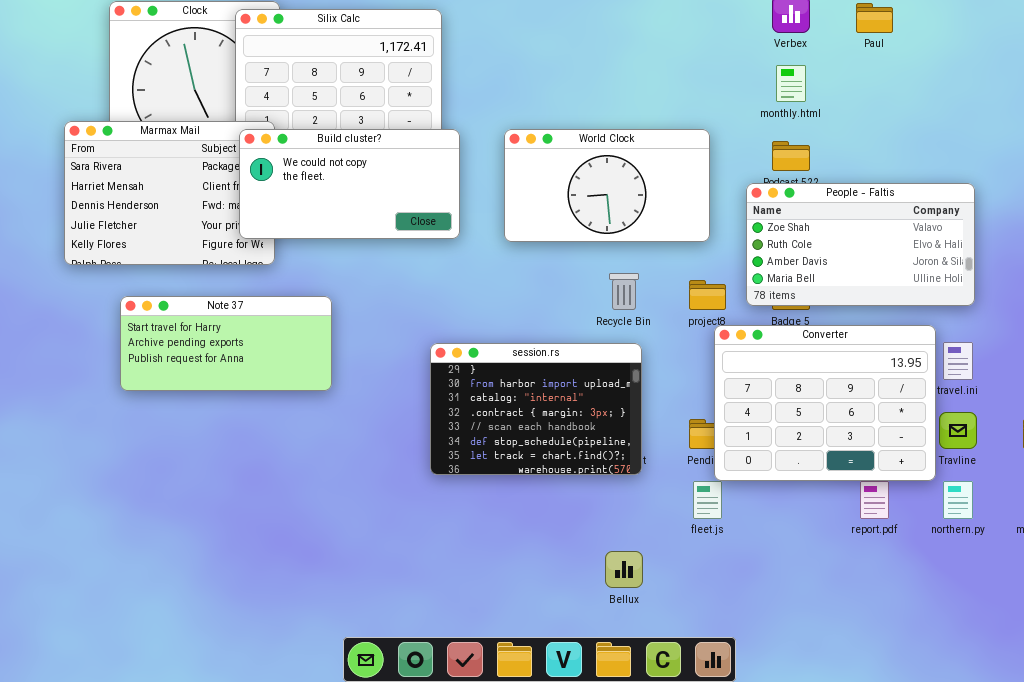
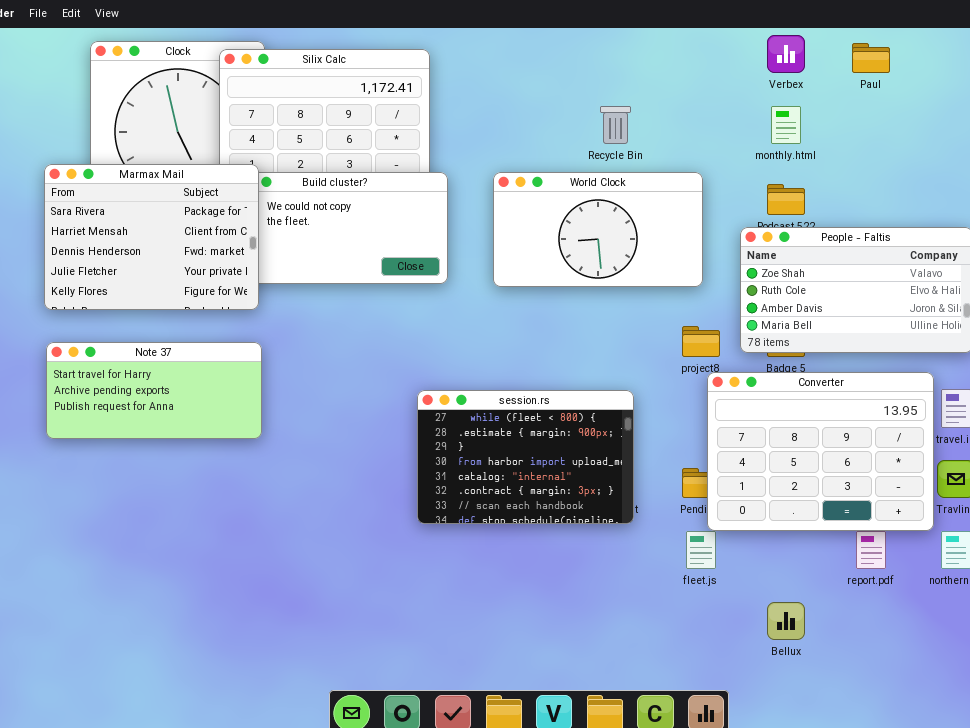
Marmax Mail: [64,121,275,265] -> [44,164,259,310], raised
Recycle Bin: [609,273,639,310] -> [600,106,631,144], moved
Note 37: [120,296,332,391] -> [46,342,262,439], moved
session.rs: [430,343,642,475] -> [417,390,634,524], scrolled up 2 rows
Bellux: [605,551,643,588] -> [767,602,805,640], moved

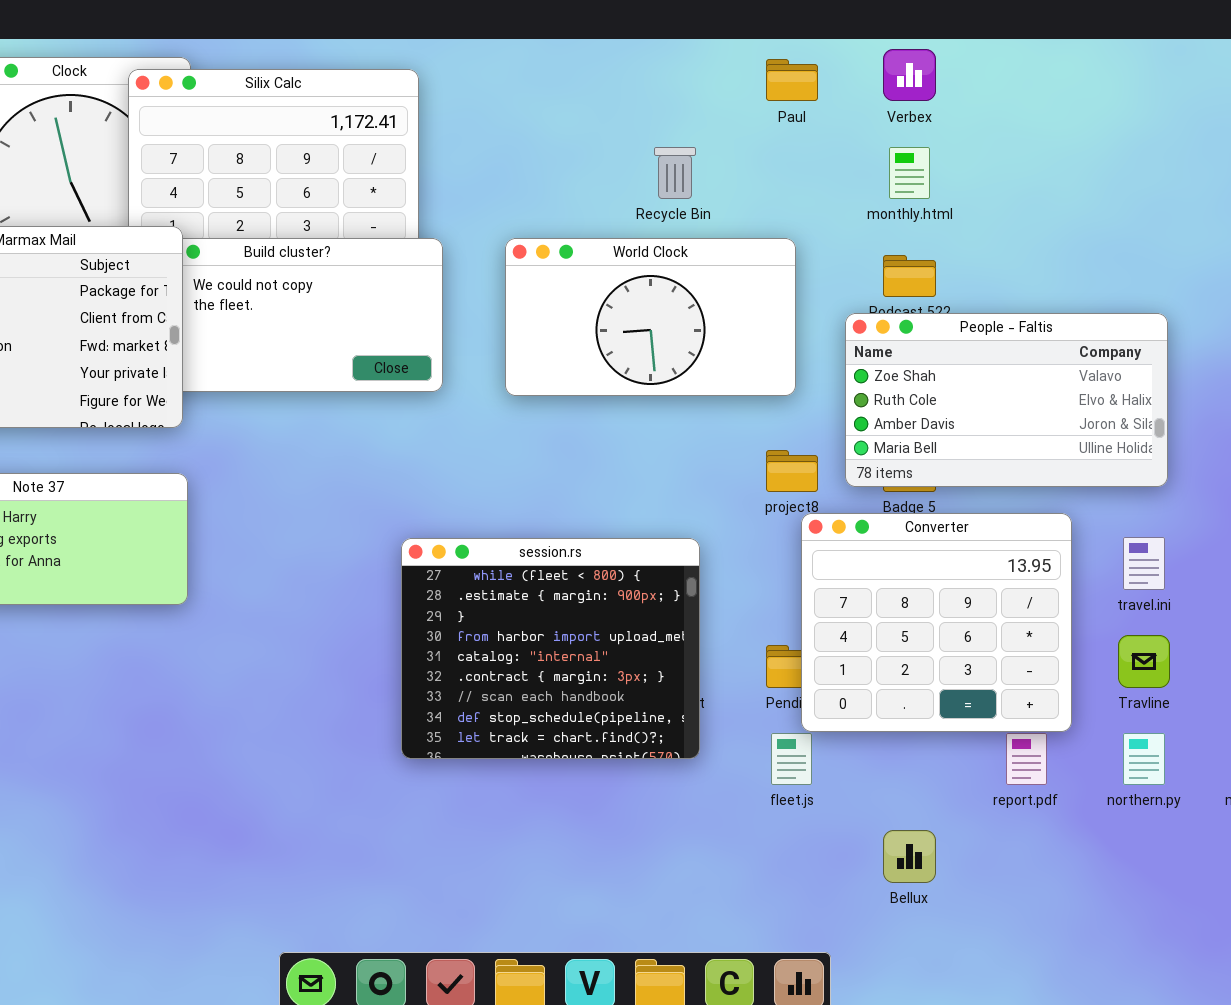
Paul: [852,43,890,73] -> [766,59,818,101], moved
Converter: [707,372,934,531] -> [801,513,1072,732], resized
session.rs: [417,390,634,524] -> [401,538,700,759], resized

